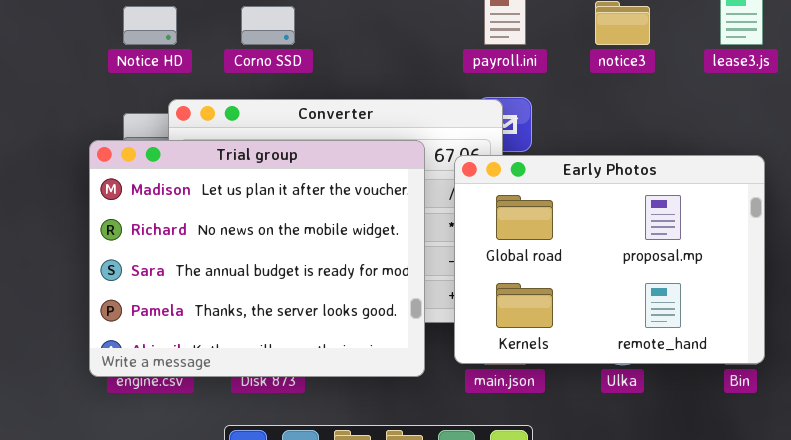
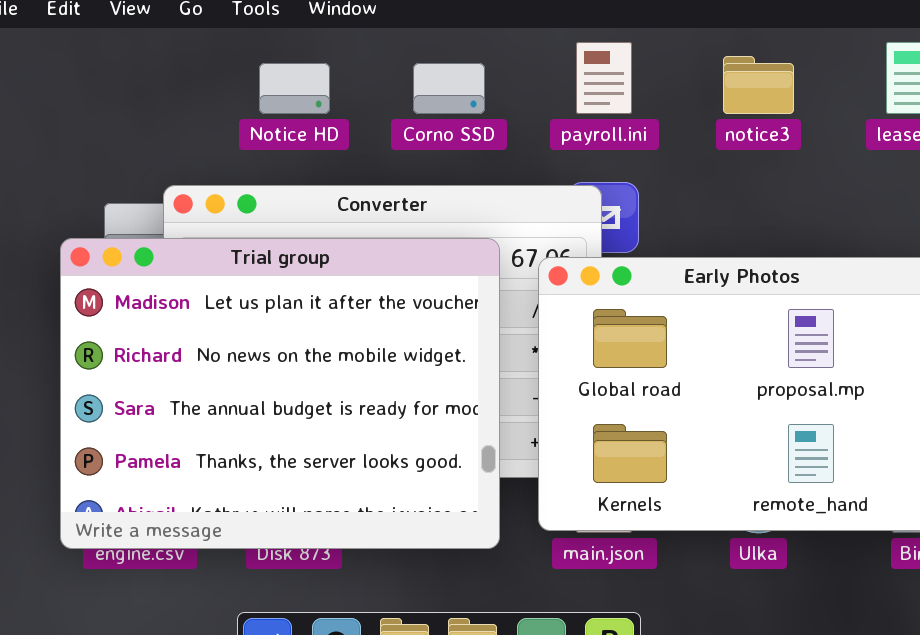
Notice HD: [123,6,177,45] -> [259,63,330,114], moved
Corno SSD: [241,6,295,45] -> [413,63,485,114], moved

